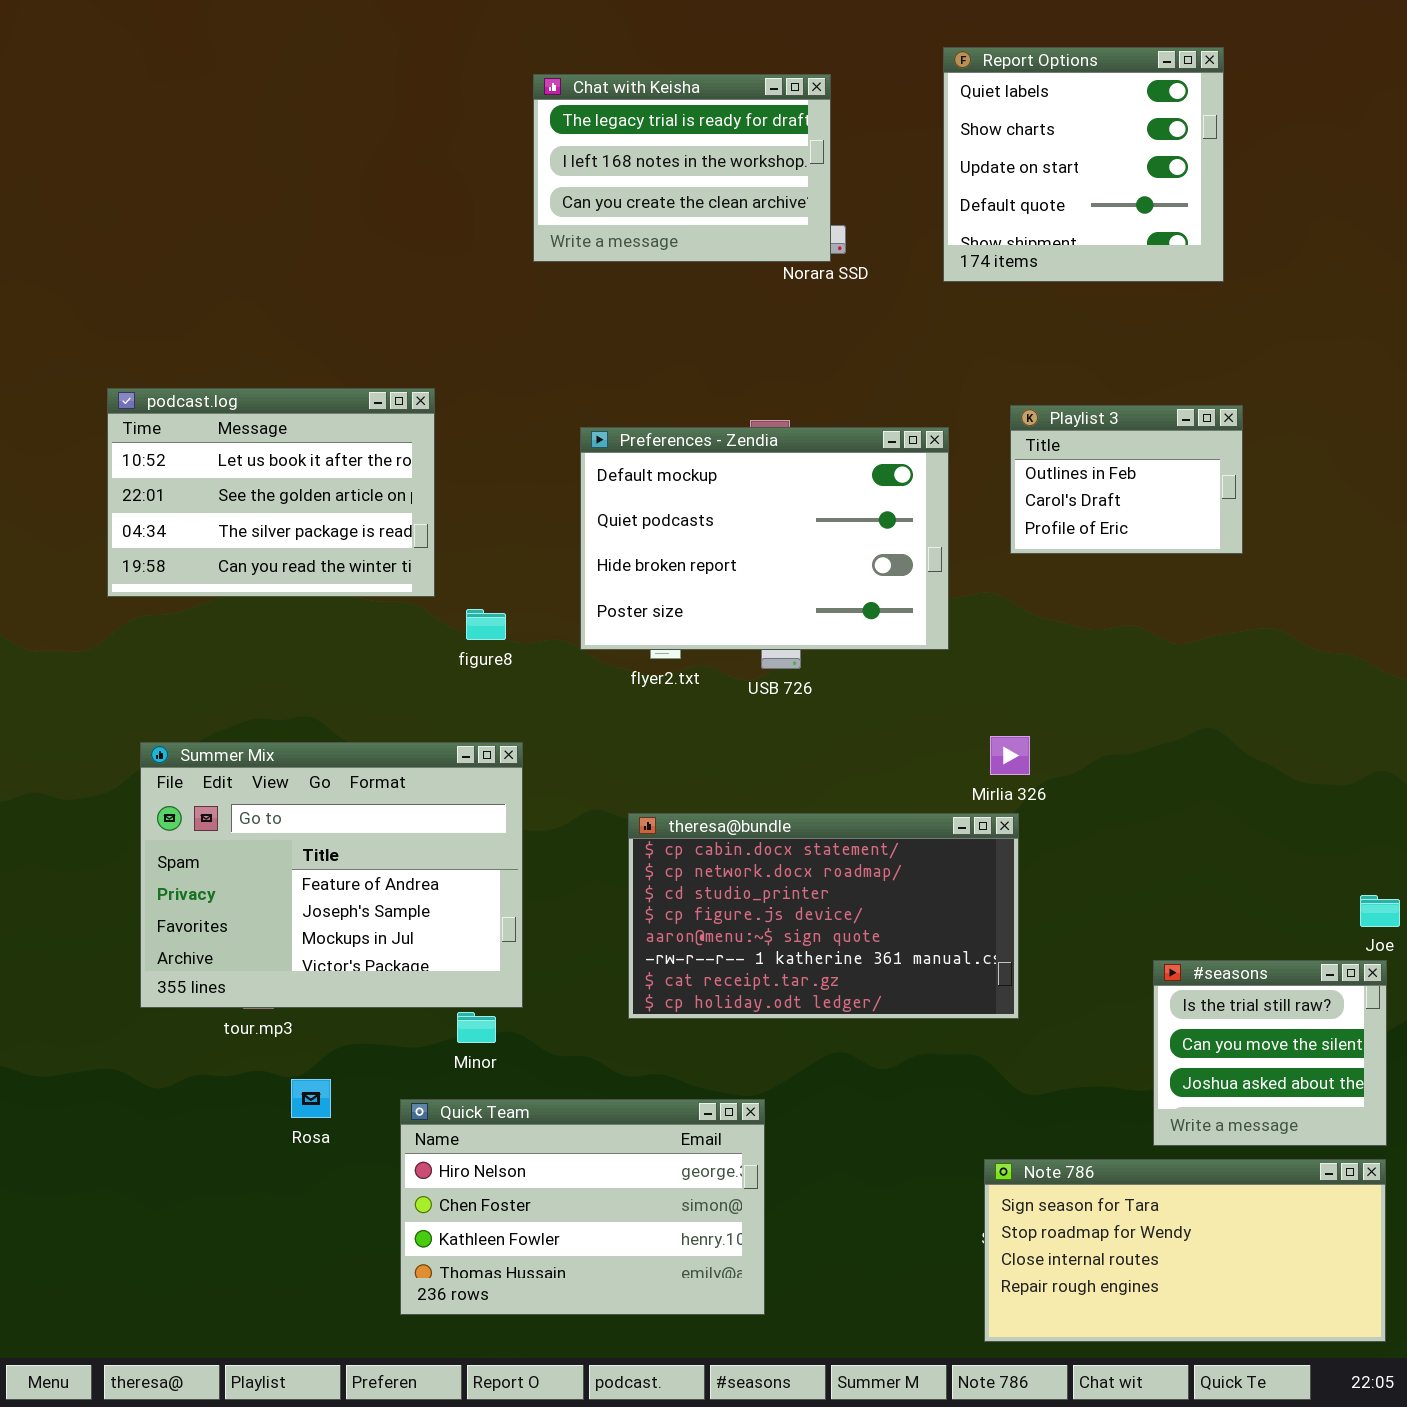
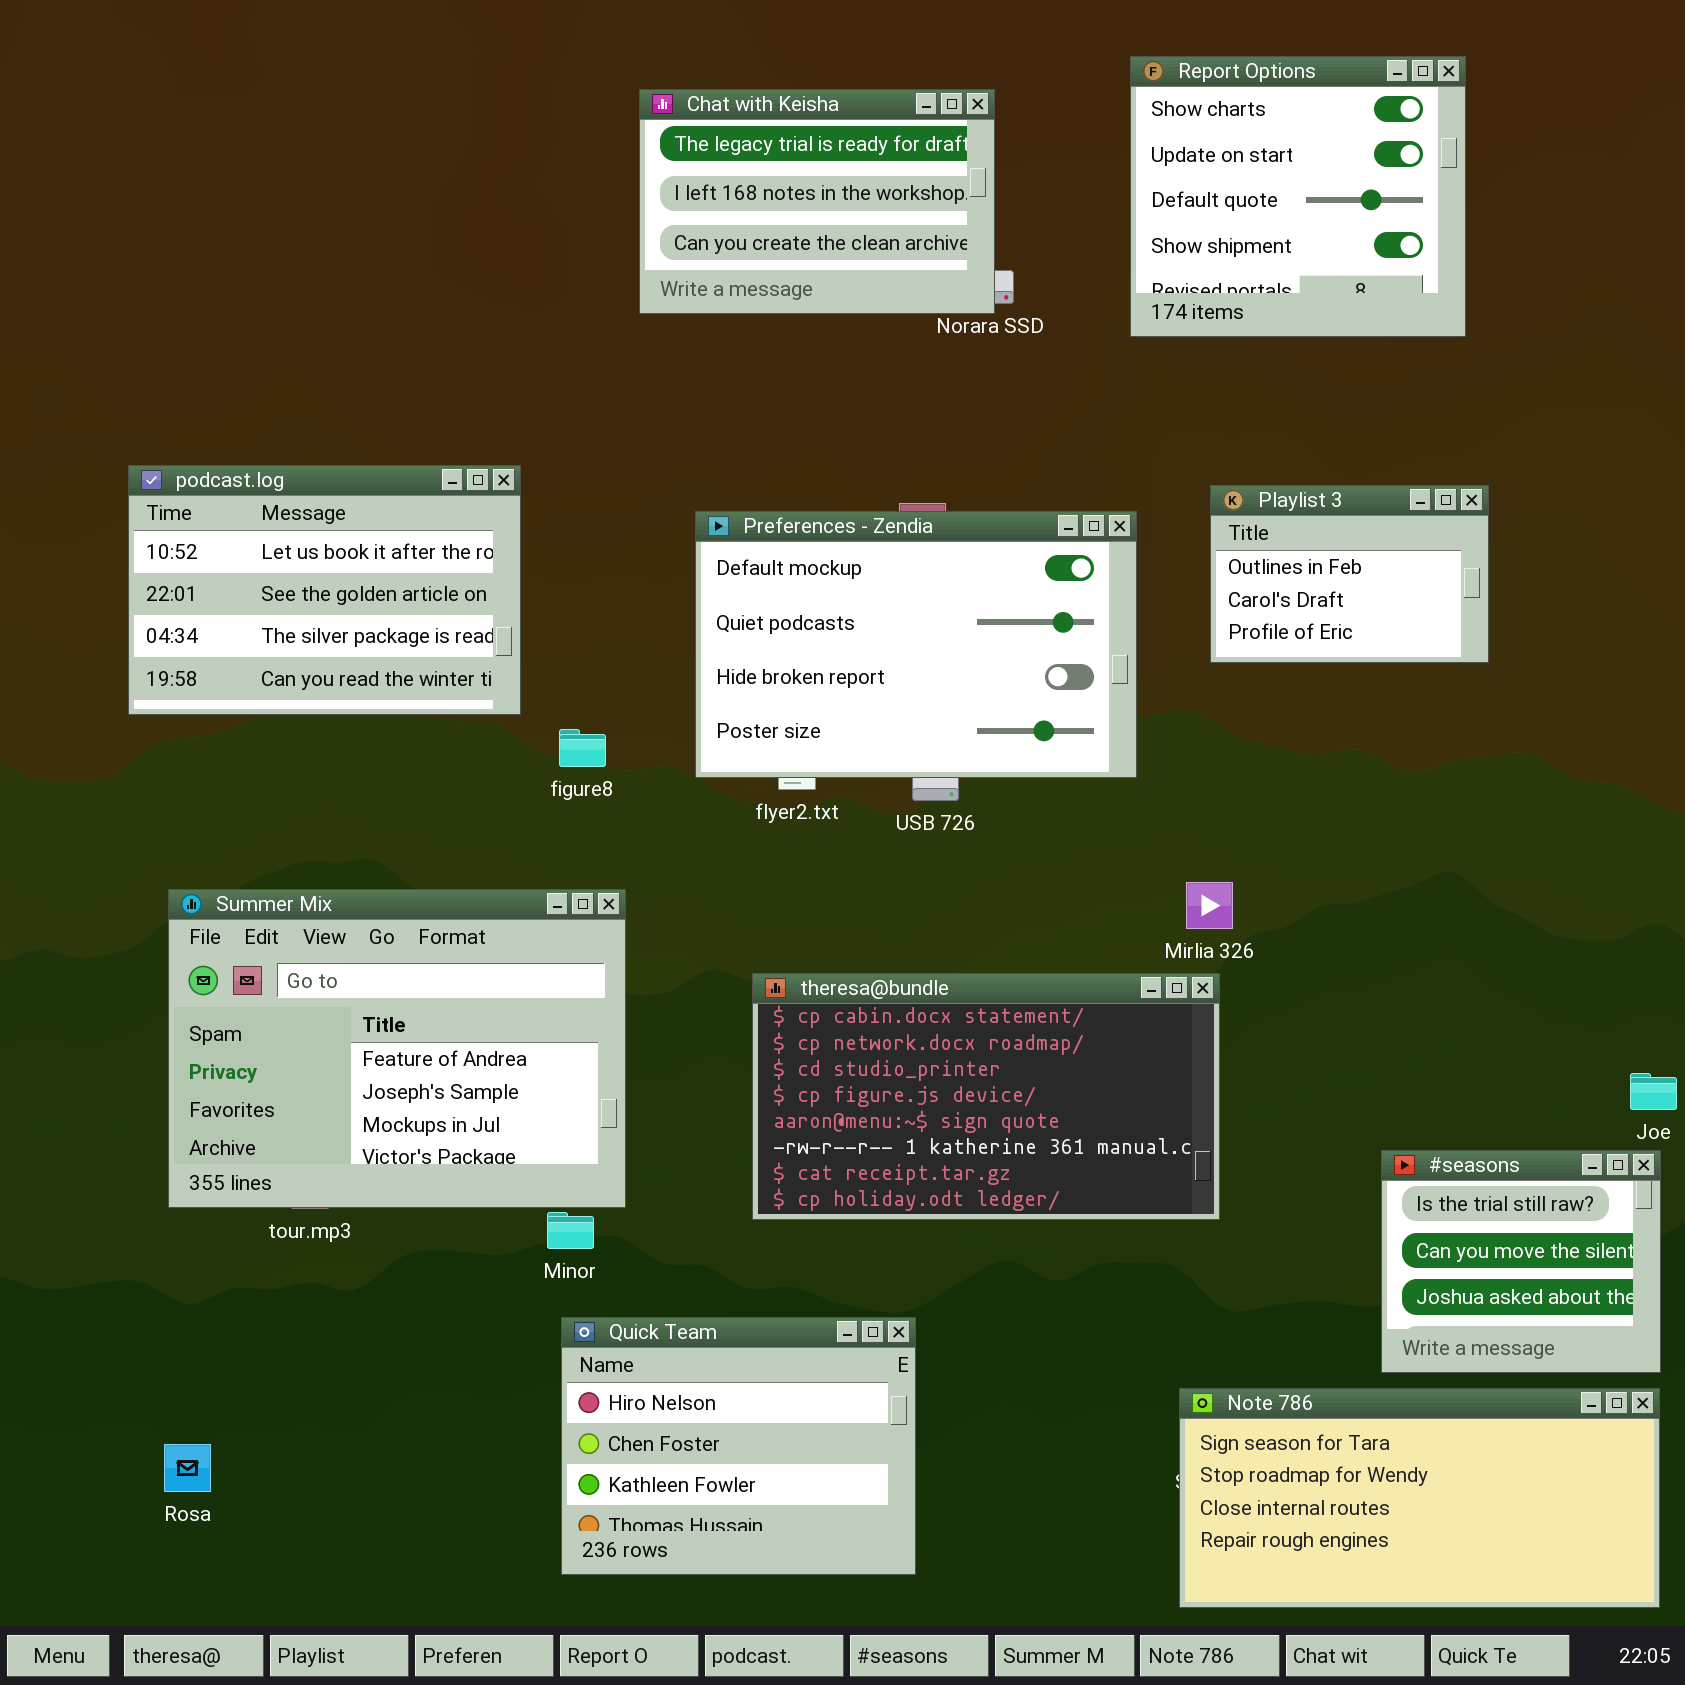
Report Options: [943,47,1224,282] -> [1130,56,1466,337], scrolled down 1 row
Rosa: [291,1079,331,1118] -> [164,1444,211,1492], moved
Quick Team: [400,1099,765,1315] -> [561,1317,916,1575], resized

